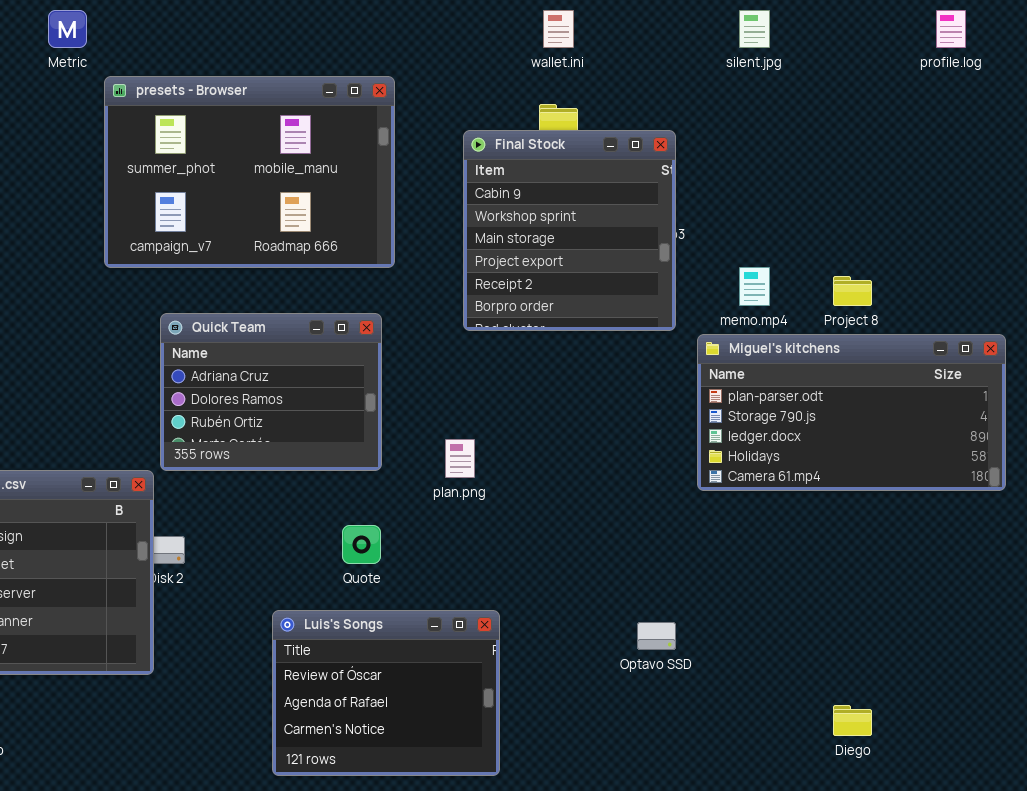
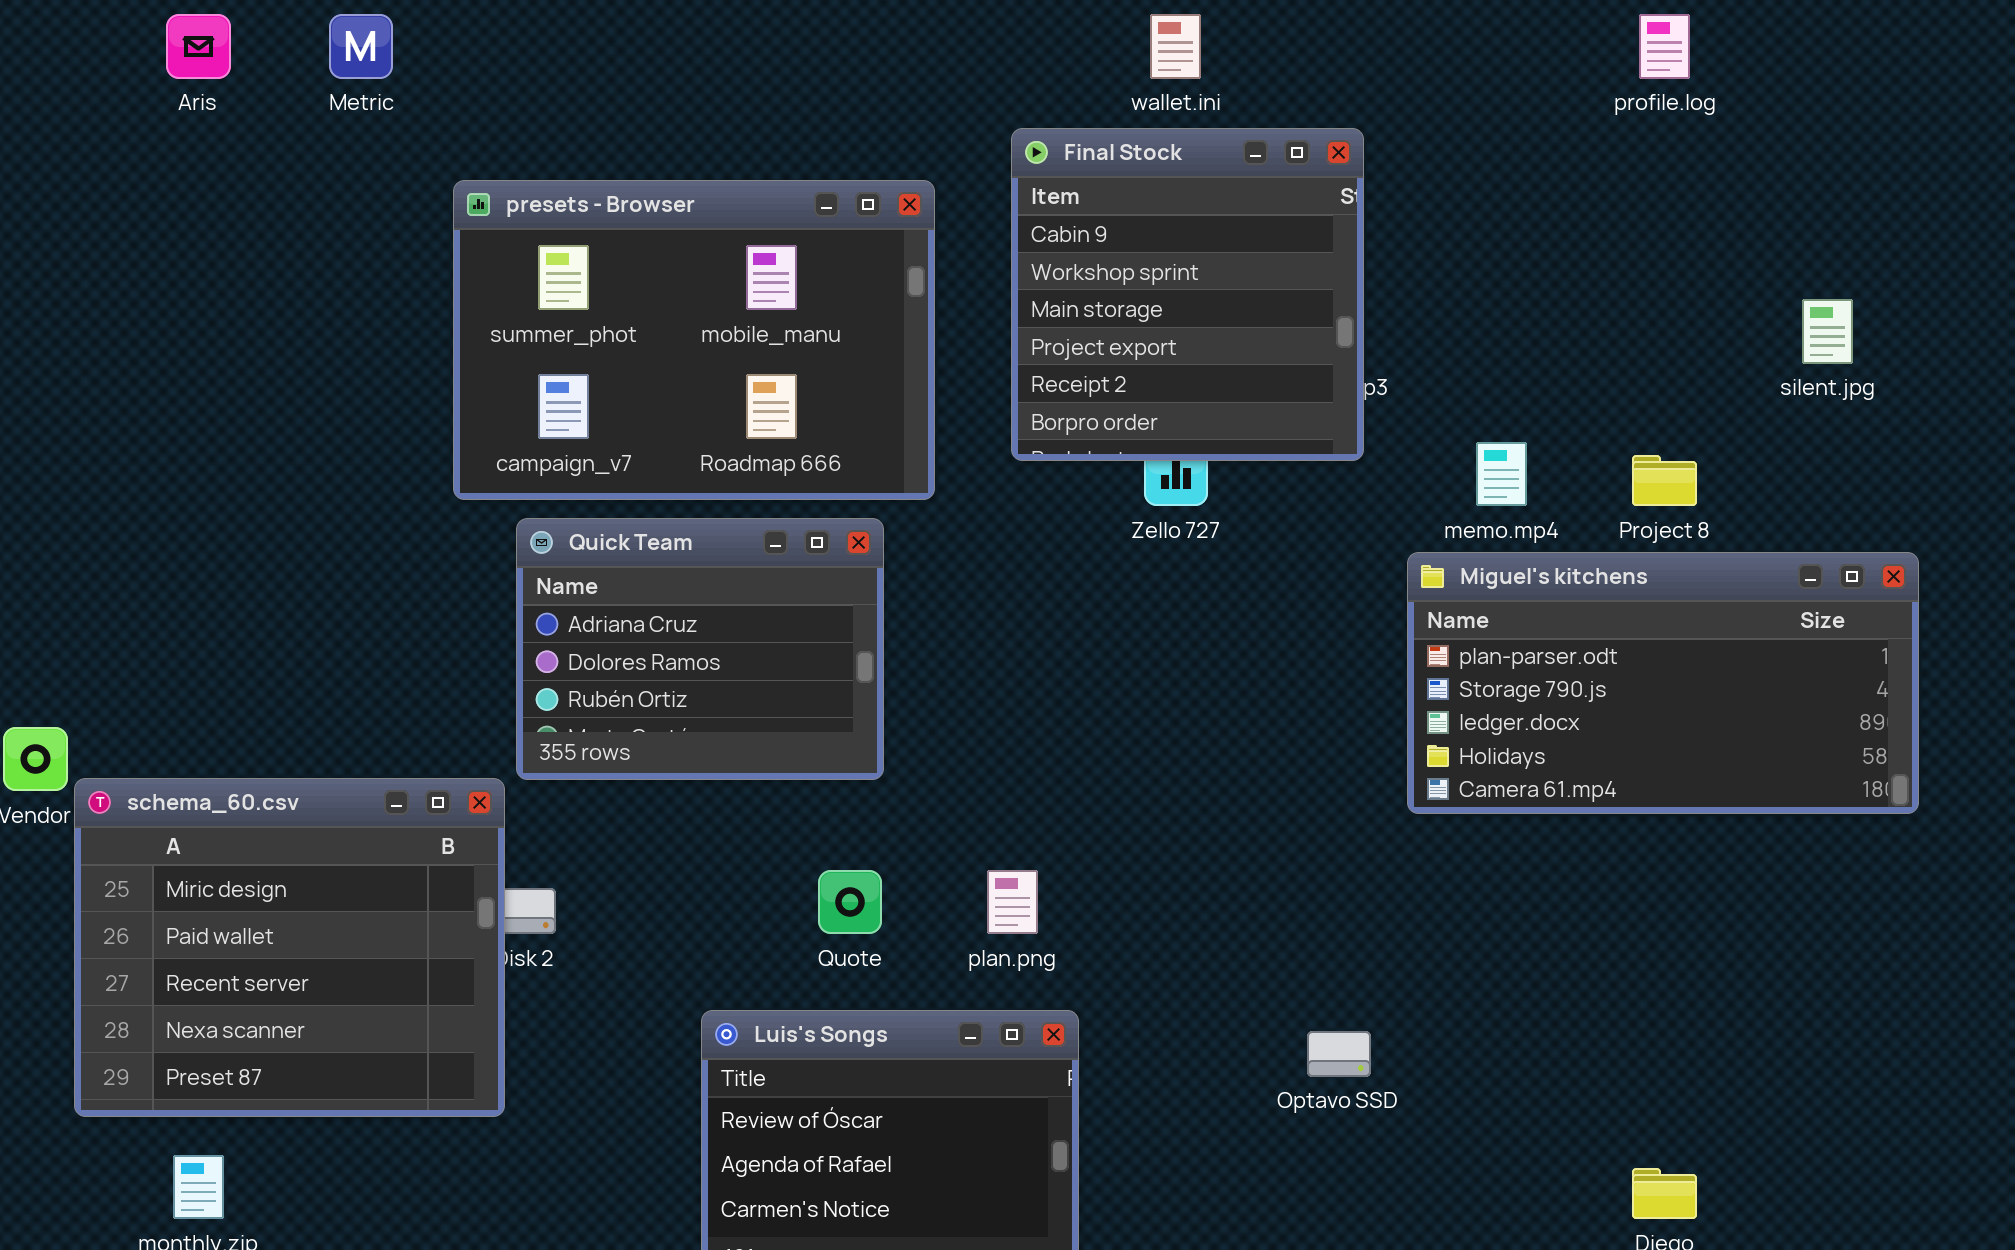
silent.jpg: [739,10,770,48] -> [1802,299,1853,364], moved
profile.log: [936,10,966,48] -> [1639,14,1690,79], moved
presets - Browser: [104,76,395,268] -> [453,180,935,500], moved
Final Stock: [463,130,676,331] -> [1011,128,1364,461], moved
plan.png: [445,439,475,478] -> [987,870,1038,934], moved

